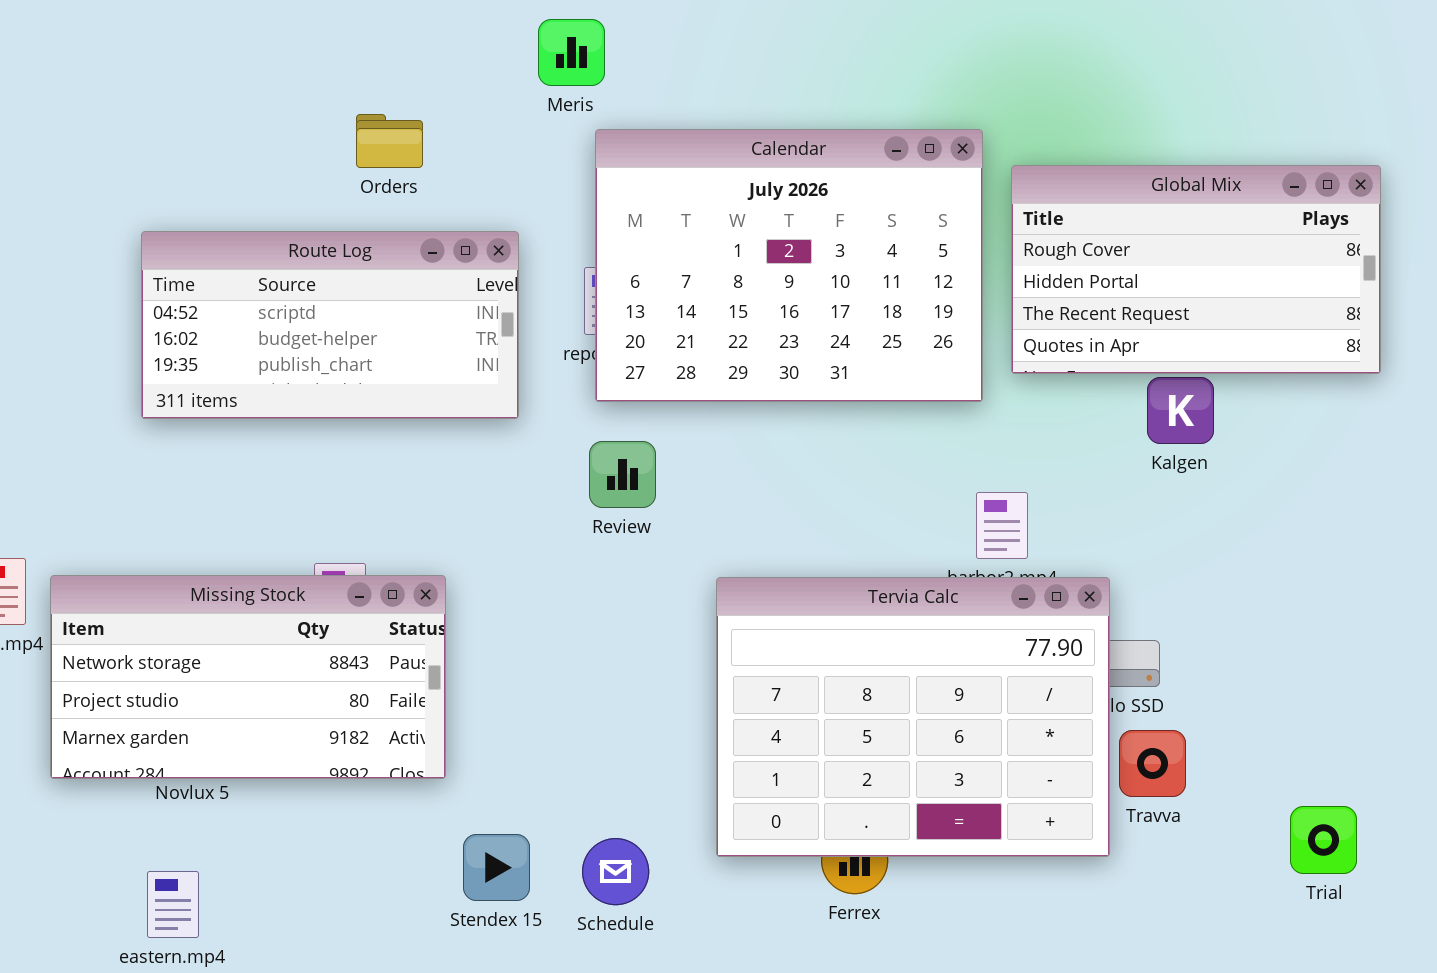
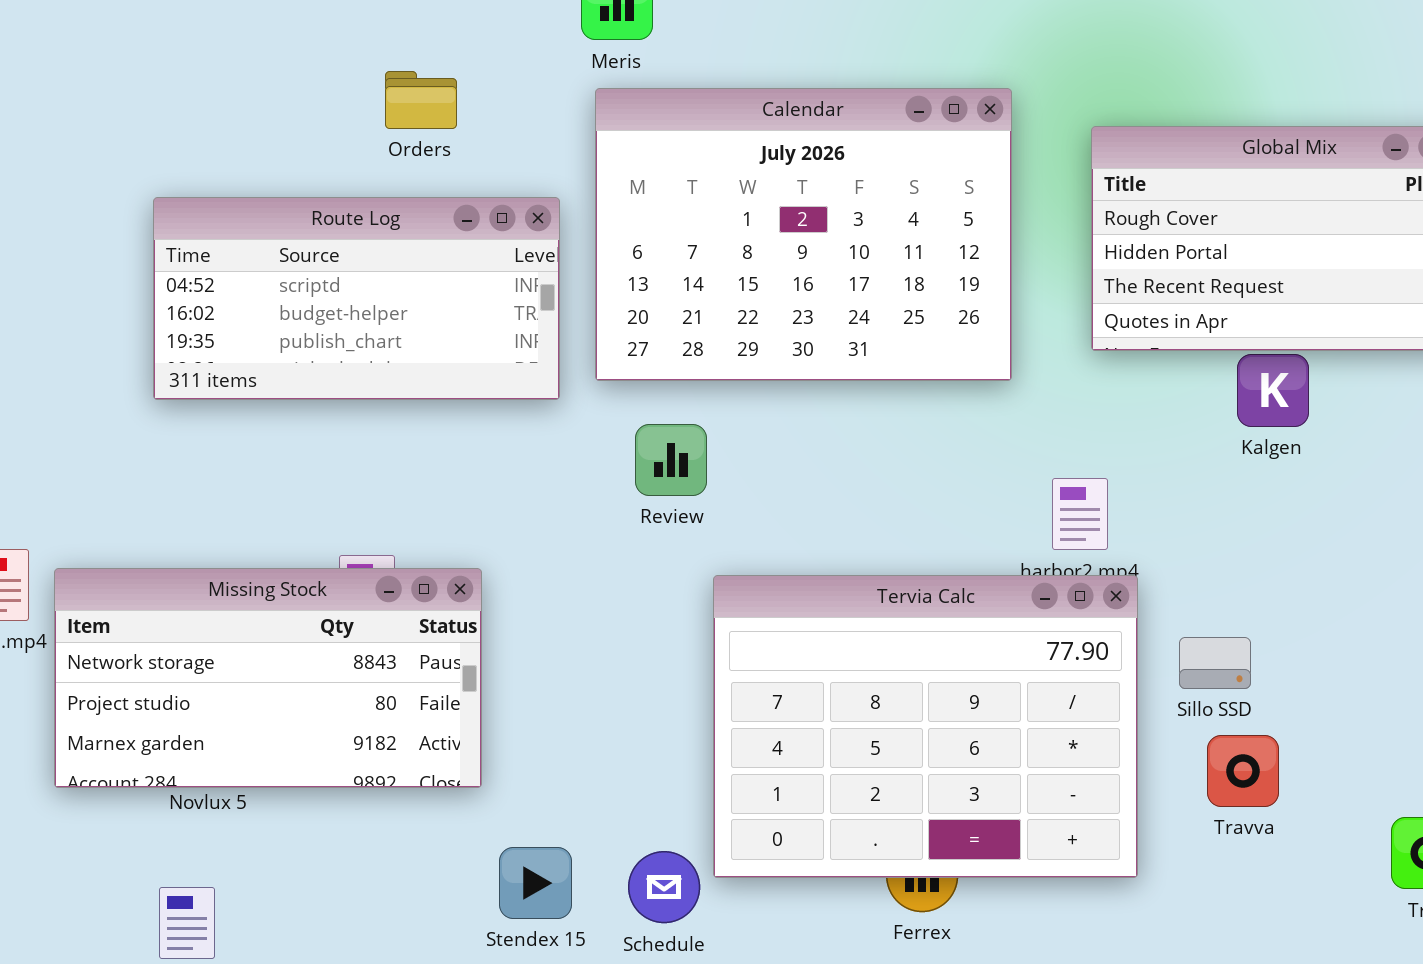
Calendar: [595,129,983,402] -> [595,88,1012,381], moved
Tervia Calc: [716,577,1110,857] -> [713,575,1138,878], moved

